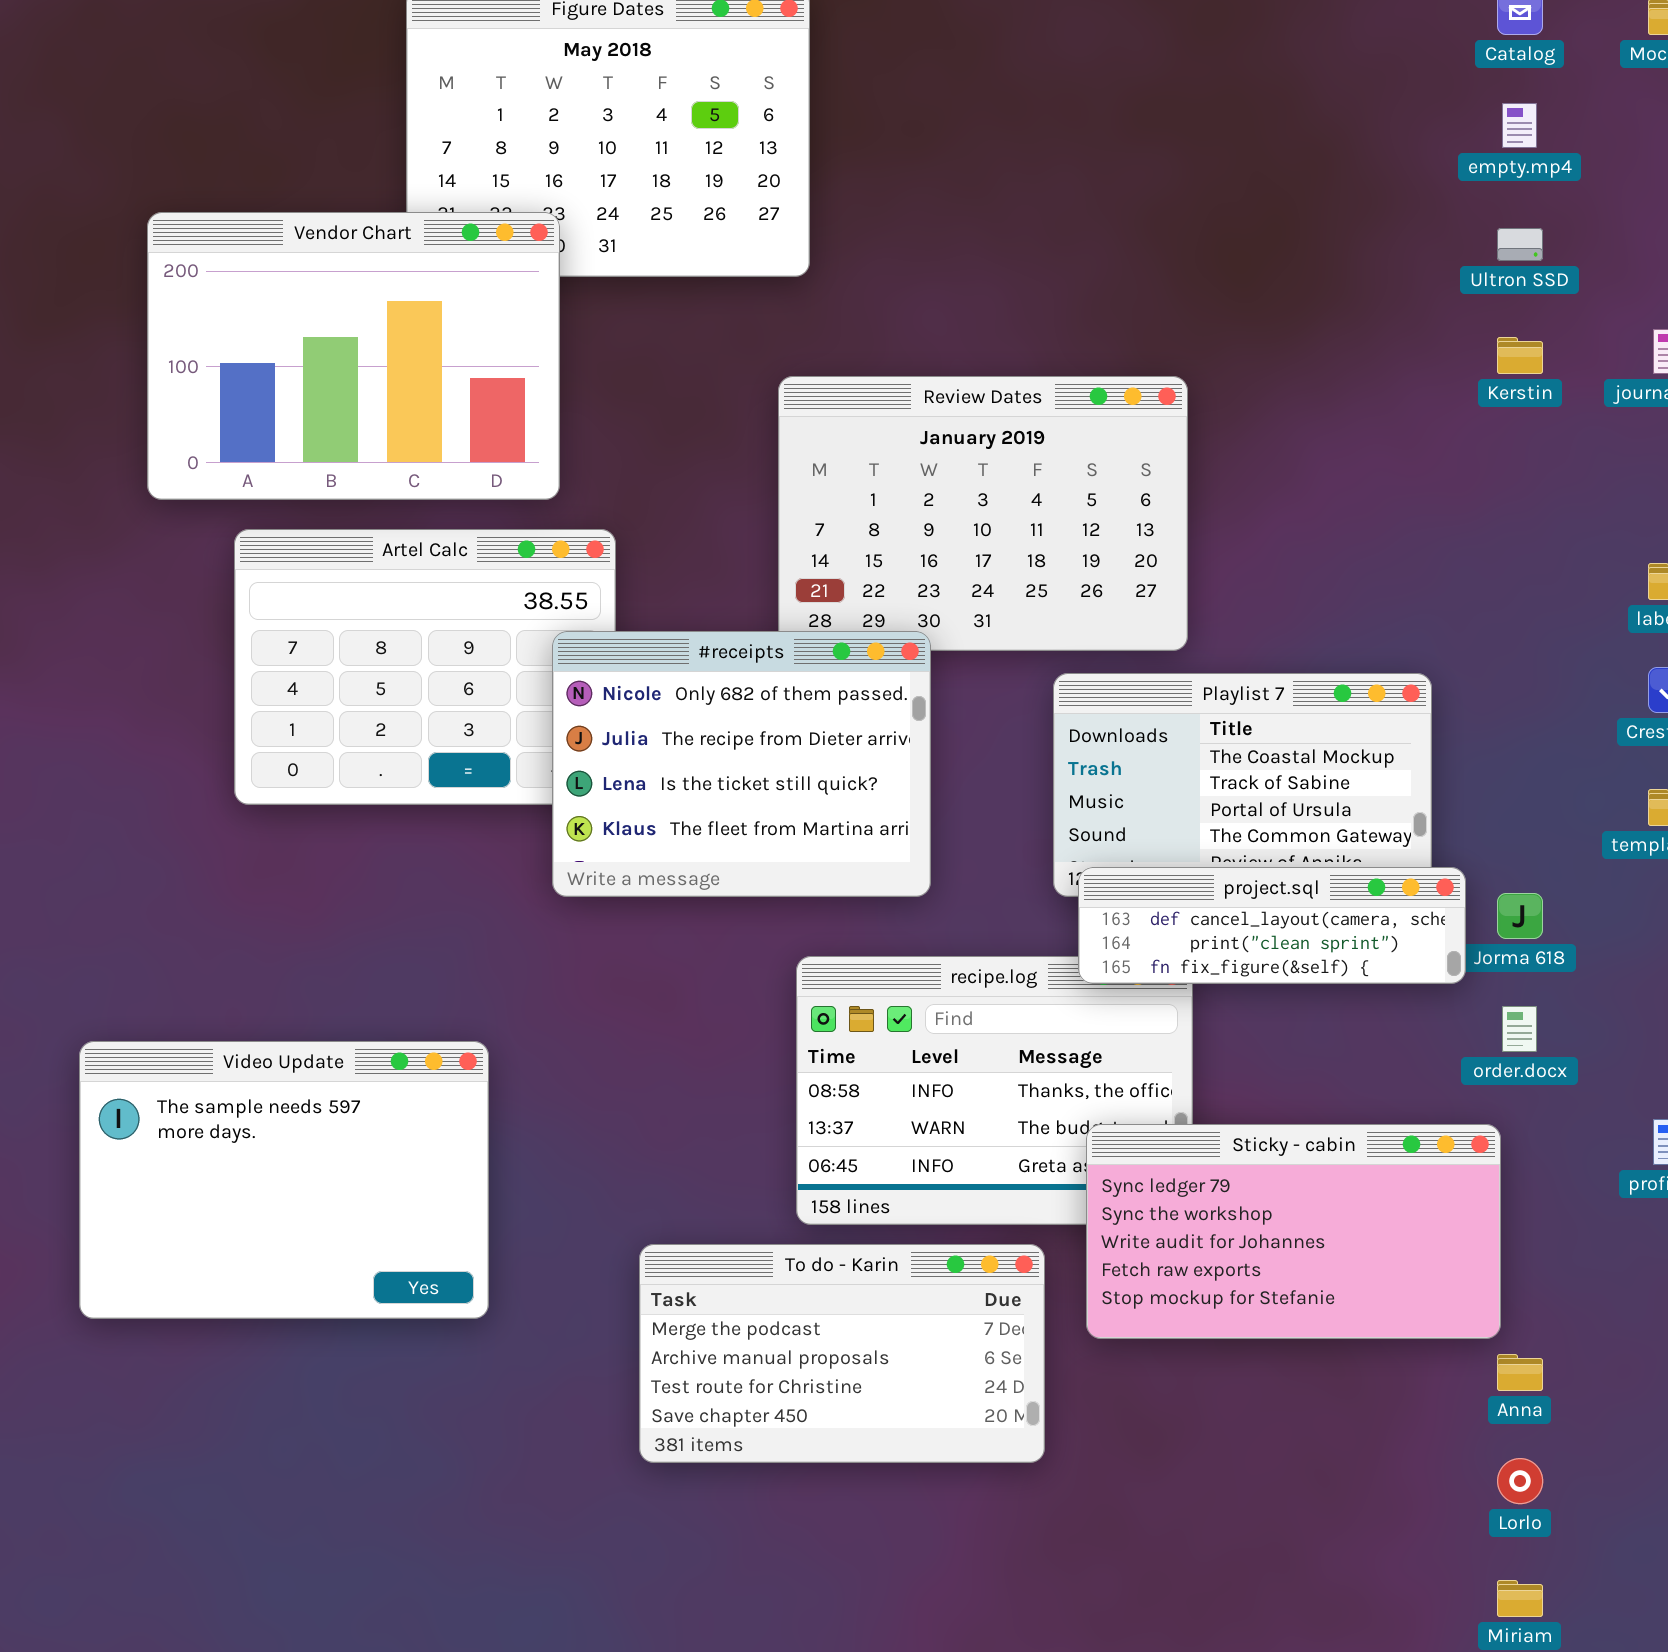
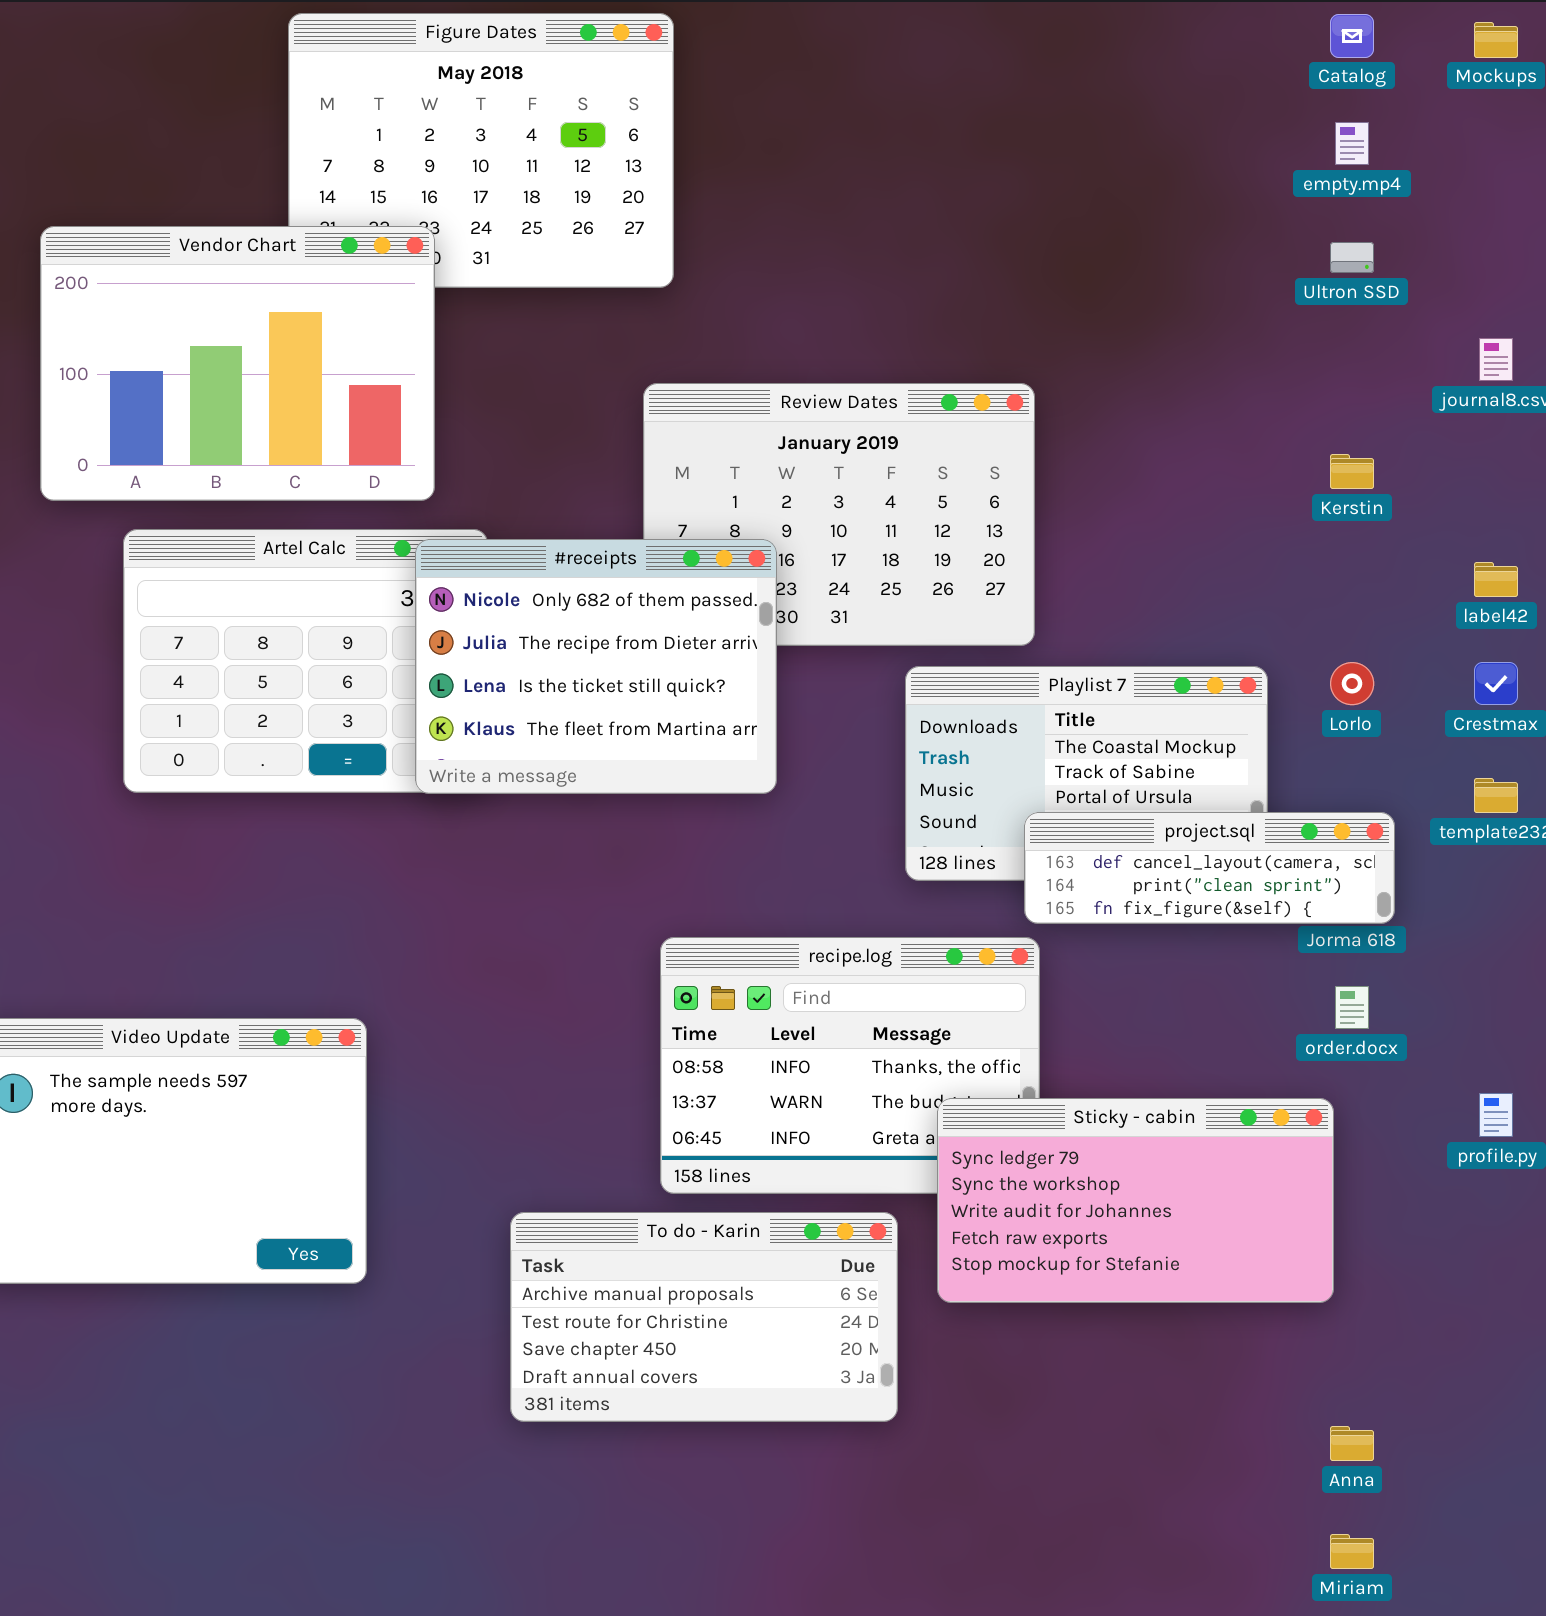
Kerstin: [1497,337,1543,374] -> [1330,454,1374,489], moved
#receipts: [552,631,931,897] -> [415,539,777,794], moved
project.sql: [1078,867,1466,984] -> [1024,812,1395,924], moved
To do - Karin: [639,1244,1045,1463] -> [510,1212,898,1422], scrolled down 1 row
Anna: [1497,1354,1543,1391] -> [1330,1426,1374,1461], moved
Lorlo: [1497,1458,1543,1504] -> [1330,662,1374,705], moved

